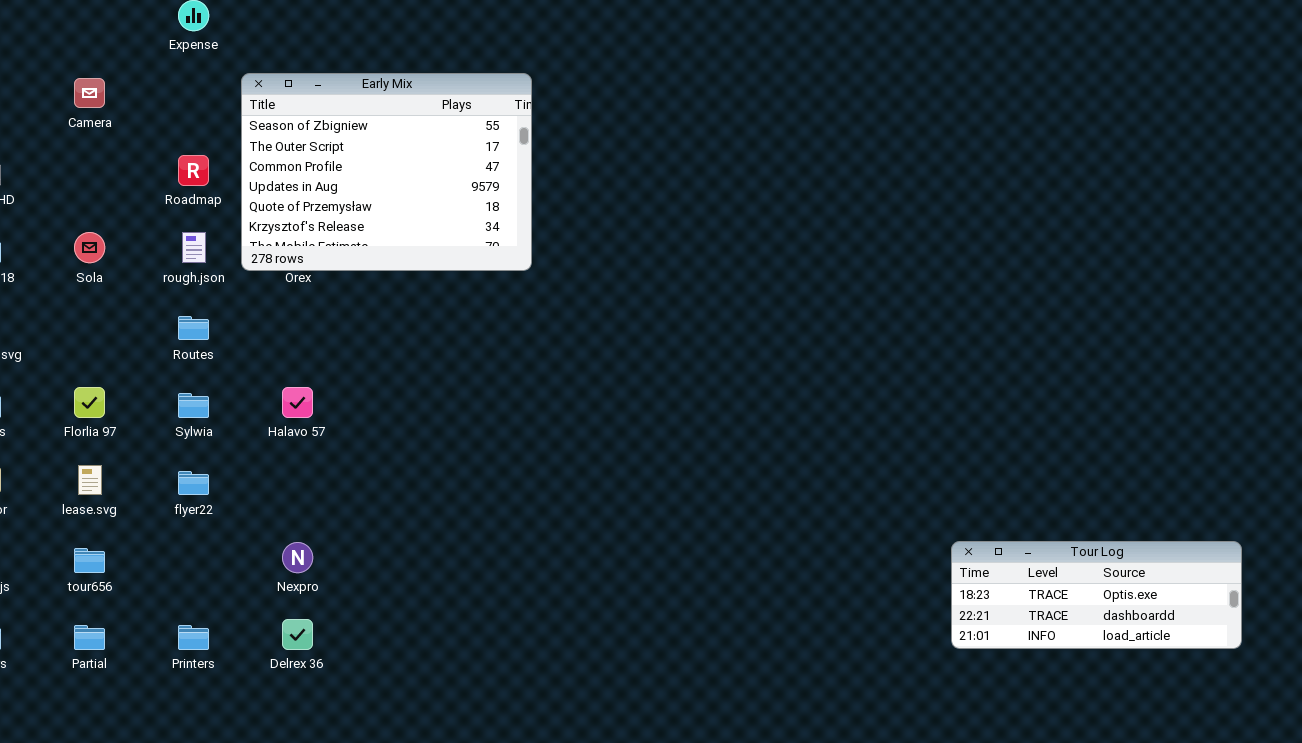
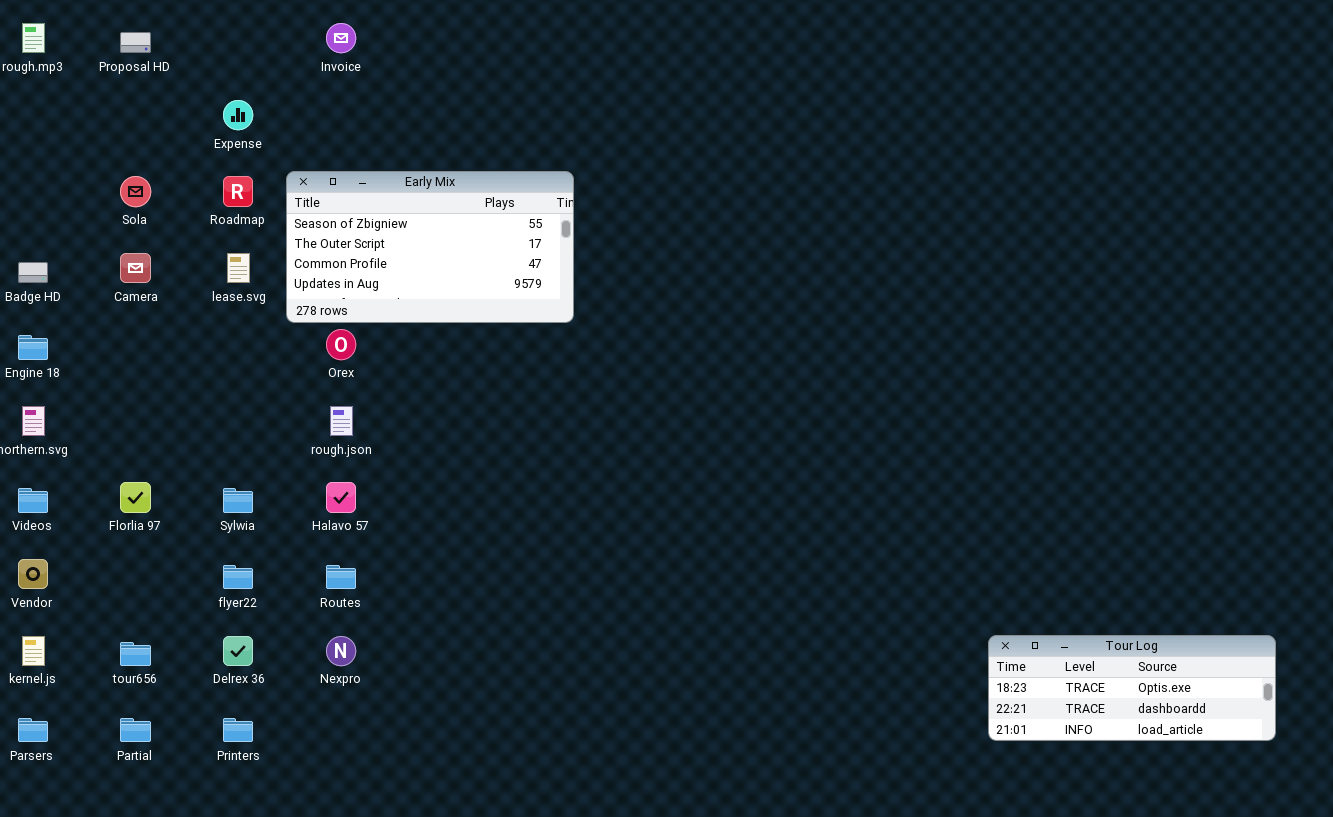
Early Mix: [241,73,532,271] -> [286,171,574,323], resized
Camera: [74,78,105,108] -> [120,253,151,283], moved
Roadmap: [178,155,209,186] -> [223,176,253,207], moved
Sola: [74,232,105,263] -> [120,176,151,207], moved
rough.json: [182,232,206,263] -> [330,406,353,436], moved
Routes: [178,316,209,340] -> [326,565,356,589], moved
lease.svg: [78,465,102,495] -> [227,253,250,283], moved
Delrex 36: [282,619,313,650] -> [223,636,253,666], moved

